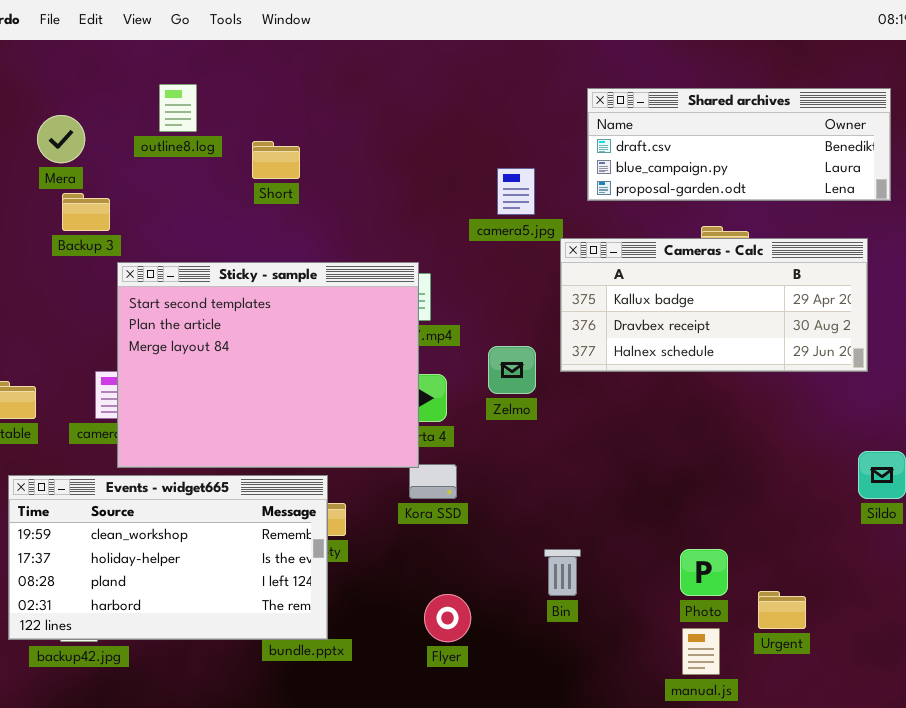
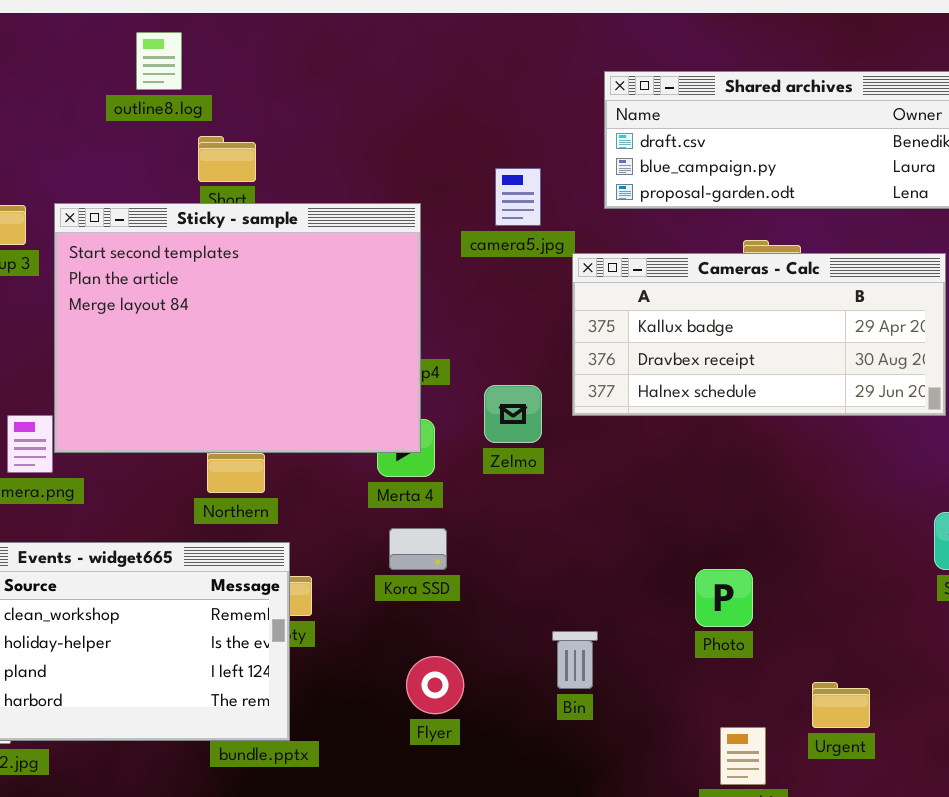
outline8.log: [159,84,197,132] -> [136,32,182,90], moved
Sticky - sample: [117,262,419,468] -> [54,203,421,453], moved
Photo: [680,549,728,596] -> [695,569,753,627], moved
Flyer: [424,594,471,642] -> [406,656,464,714], moved

